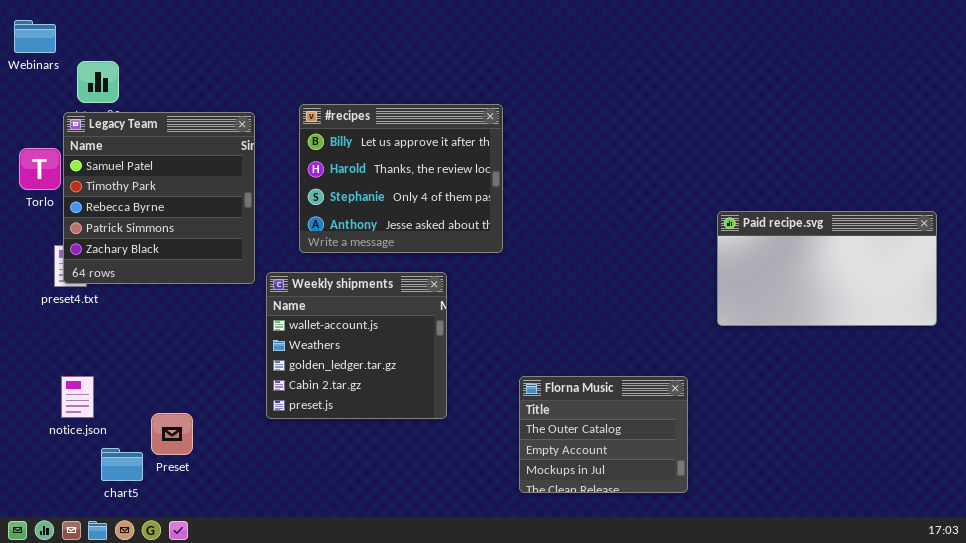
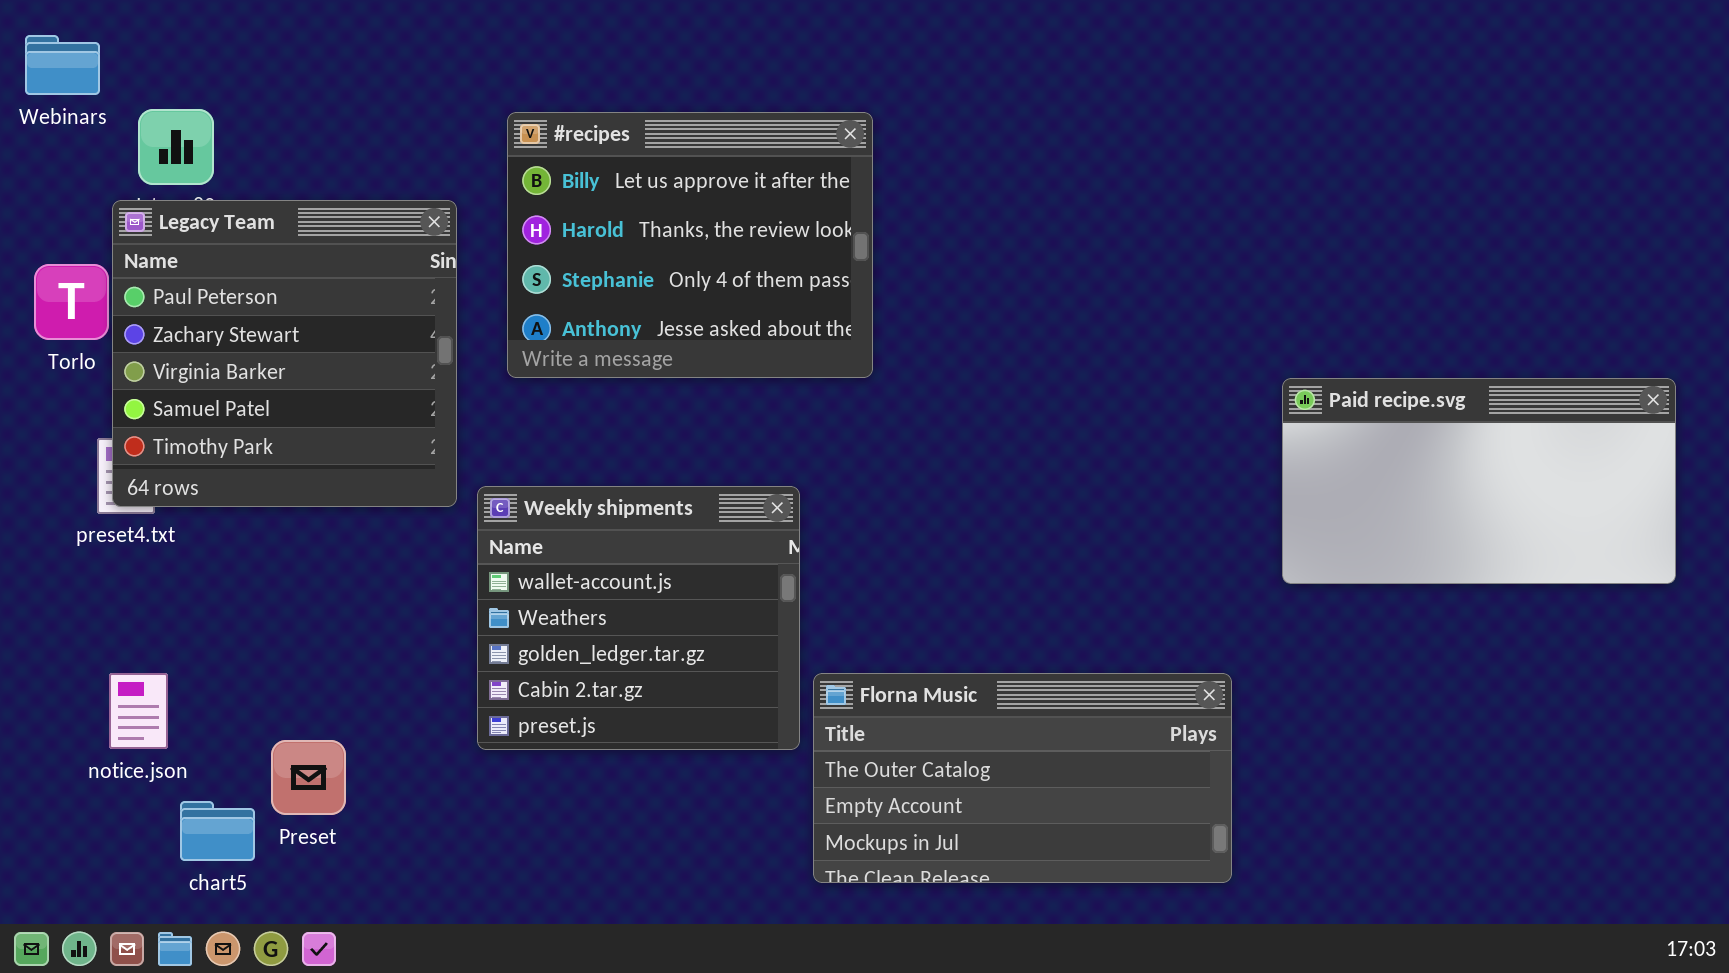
#recipes: [299,104,503,253] -> [507,112,873,378], moved
Legacy Team: [63,112,255,284] -> [112,200,457,507], scrolled up 3 rows
Florna Music: [519,376,688,493] -> [813,673,1232,883], resized

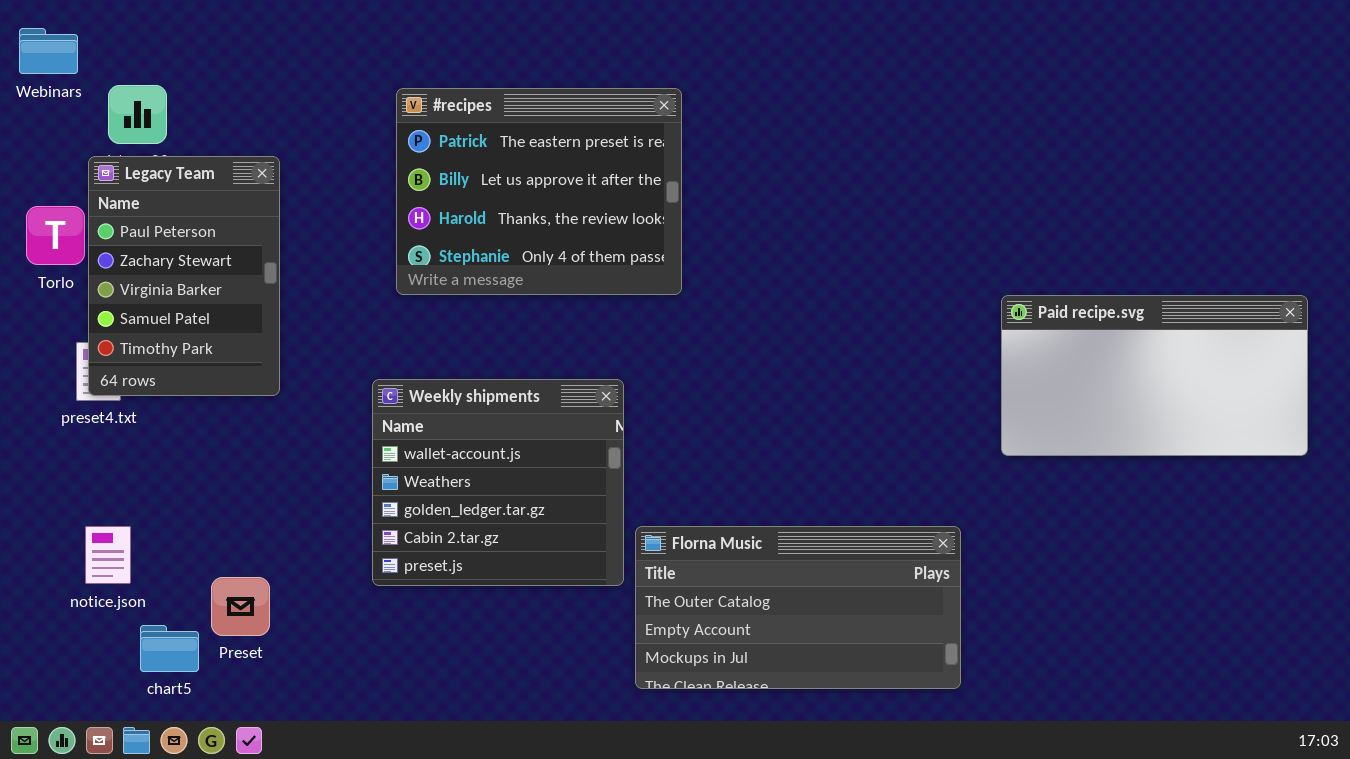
#recipes: [507,112,873,378] -> [396,88,682,295], scrolled up 1 row
Legacy Team: [112,200,457,507] -> [88,156,280,396], resized

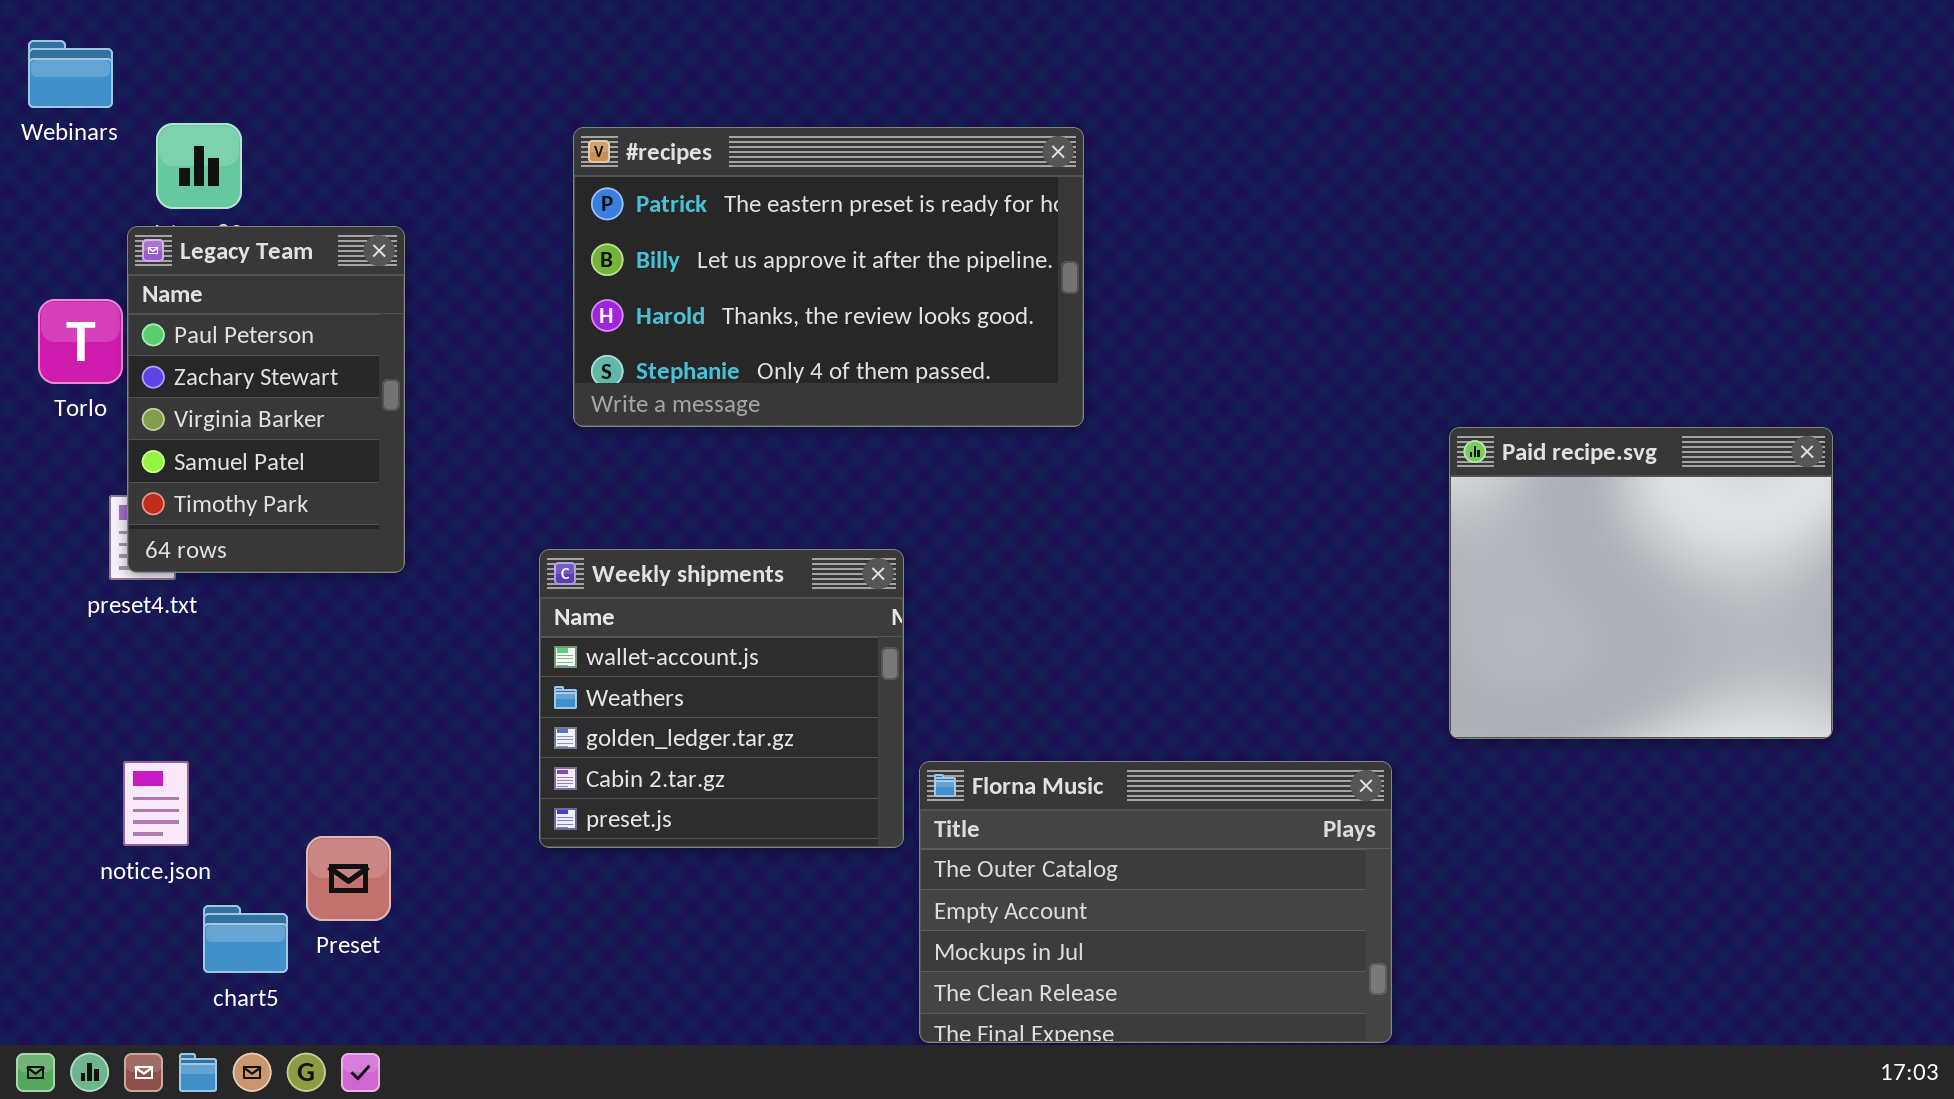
#recipes: [396,88,682,295] -> [573,127,1084,427], resized
Paid recipe.svg: [1001,295,1308,456] -> [1449,427,1833,739], resized
Florna Music: [635,526,961,689] -> [919,761,1392,1043], resized

